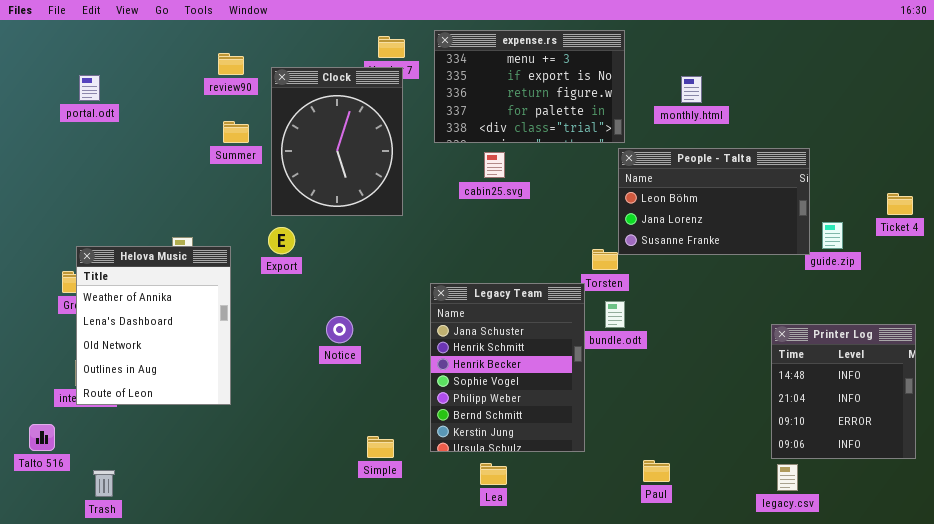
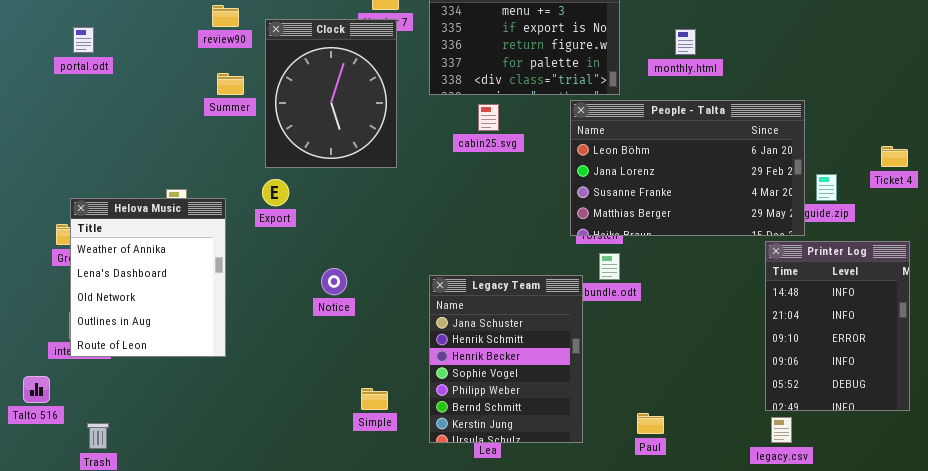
People - Talta: [618,148,810,255] -> [570,100,805,236], resized
Legacy Team: [430,283,585,452] -> [429,275,583,443], moved
Printer Log: [771,324,916,459] -> [765,241,910,411], resized

